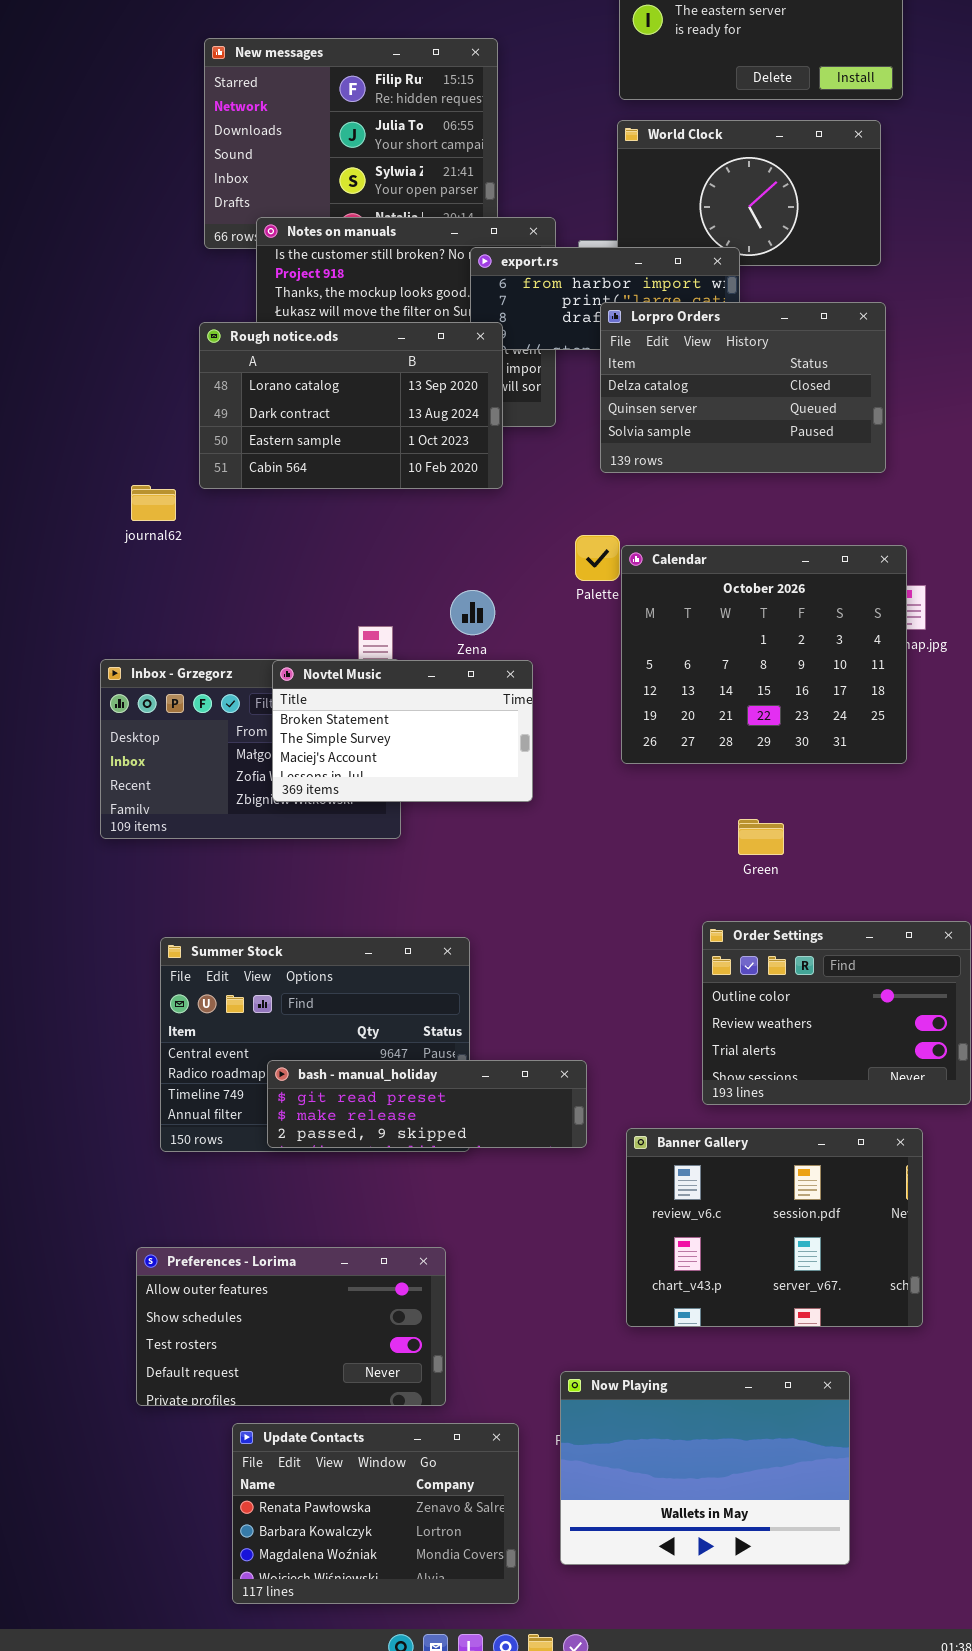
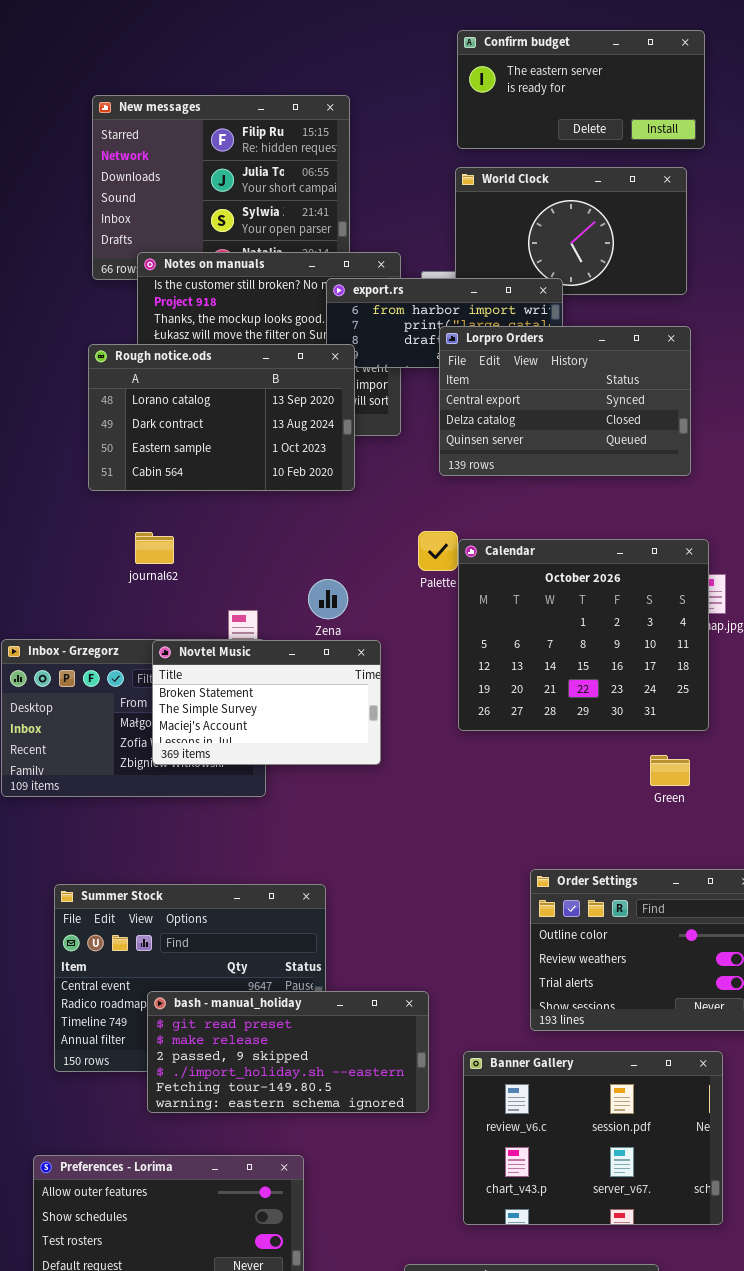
Lorpro Orders: [600,302,886,473] -> [439,326,691,476], scrolled up 1 row
journal62: [131,485,176,521] -> [135,532,174,564], moved
Green: [738,819,784,855] -> [650,755,690,786], moved
bash - manual_holiday: [267,1060,587,1148] -> [147,991,429,1113], resized

